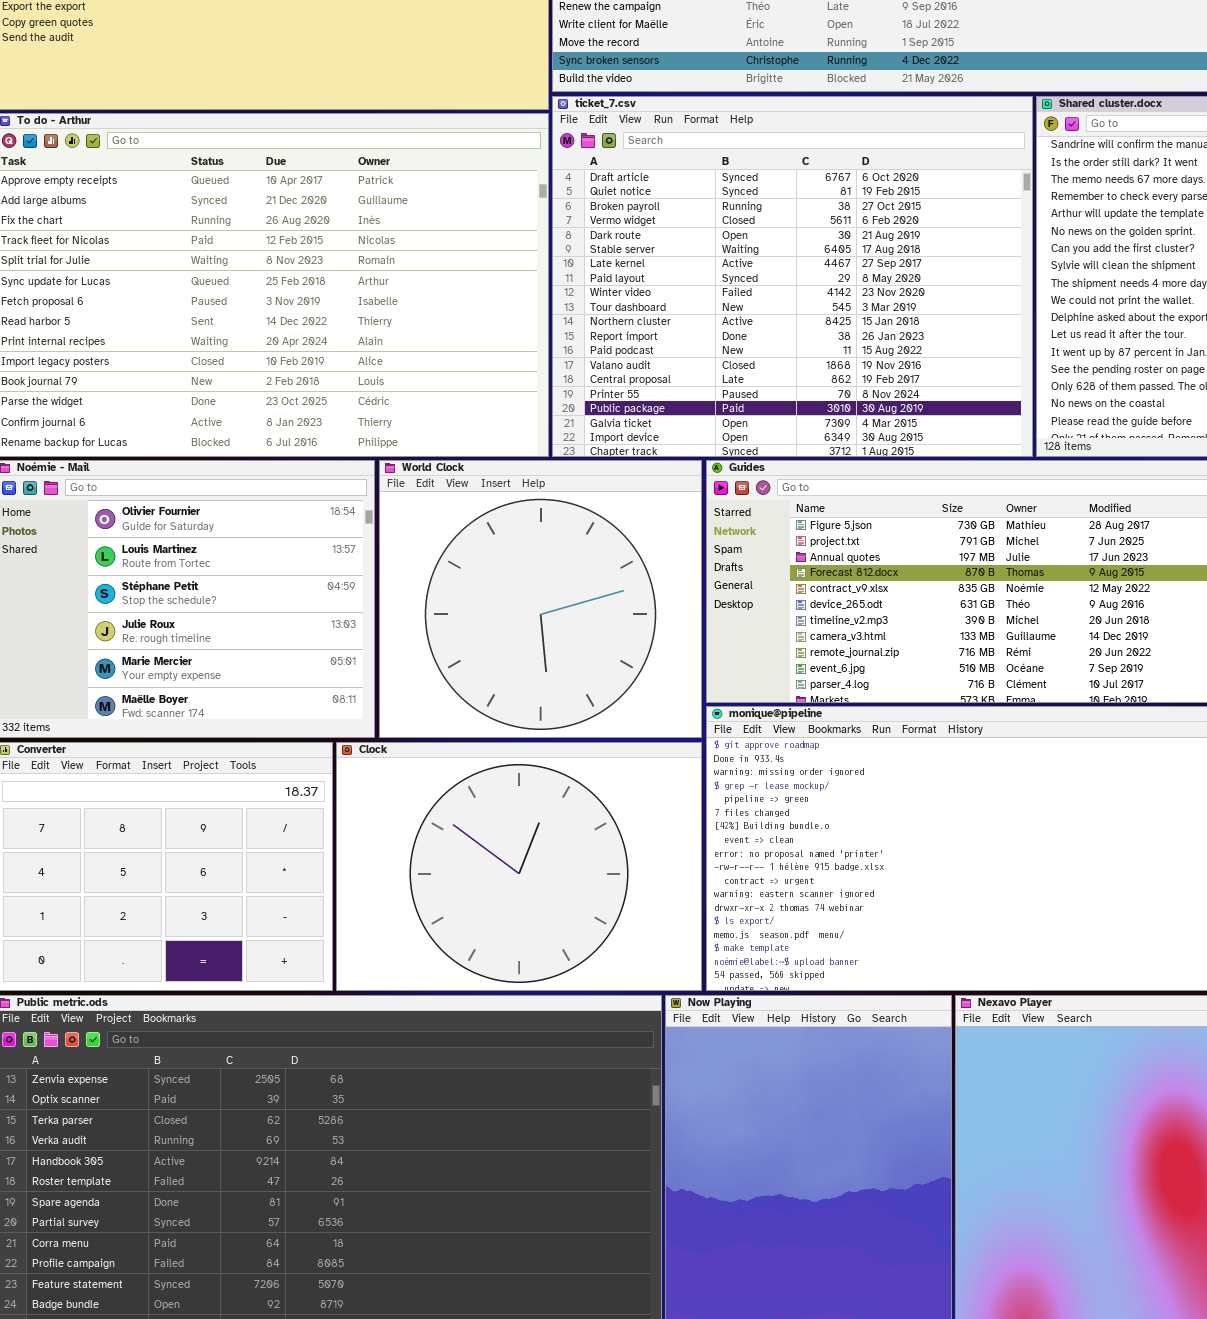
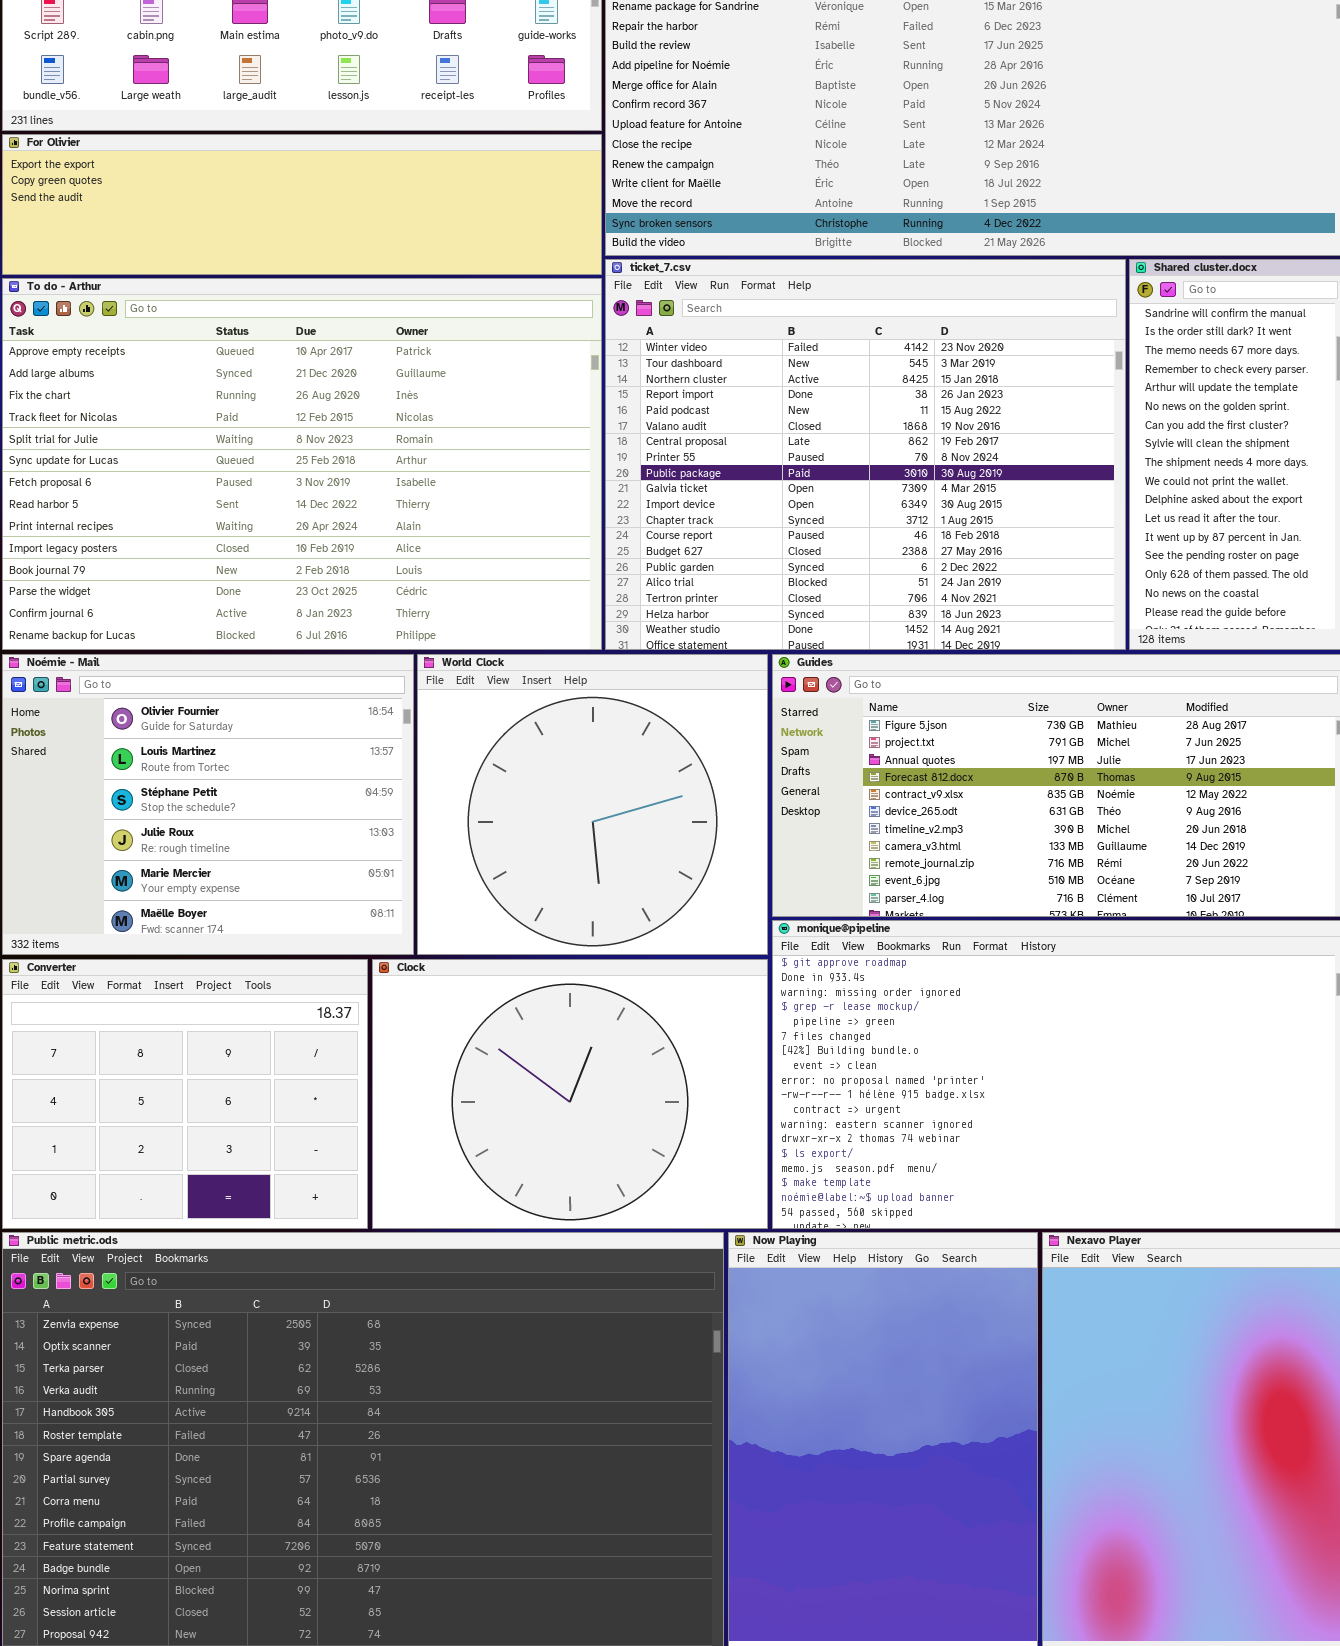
ticket_7.csv: [552,96,1033,457] -> [605,259,1126,650], scrolled down 8 rows

